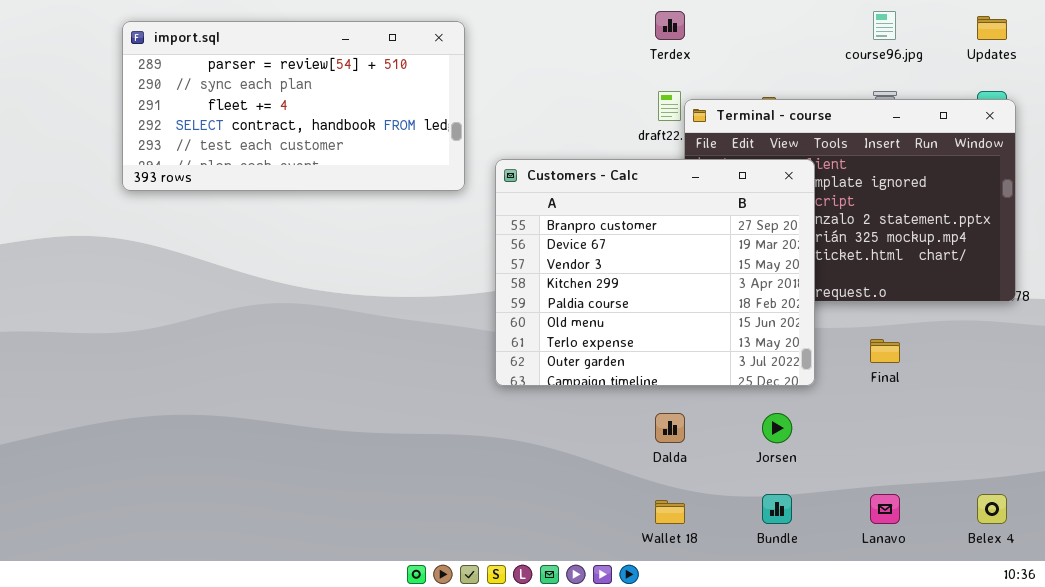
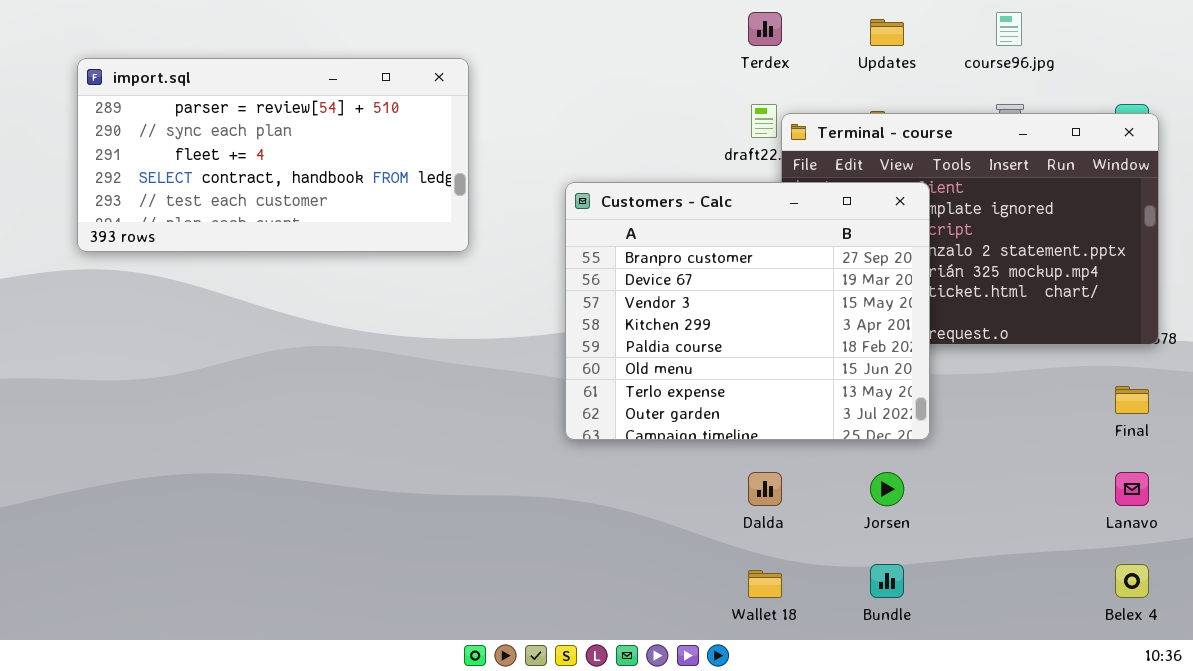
Updates: [977,16,1007,40] -> [870,19,904,46], moved
import.sql: [122,21,465,191] -> [77,58,469,252], moved
Final: [870,339,900,363] -> [1115,386,1149,414], moved
Lanavo: [870,494,900,524] -> [1115,472,1149,506], moved

